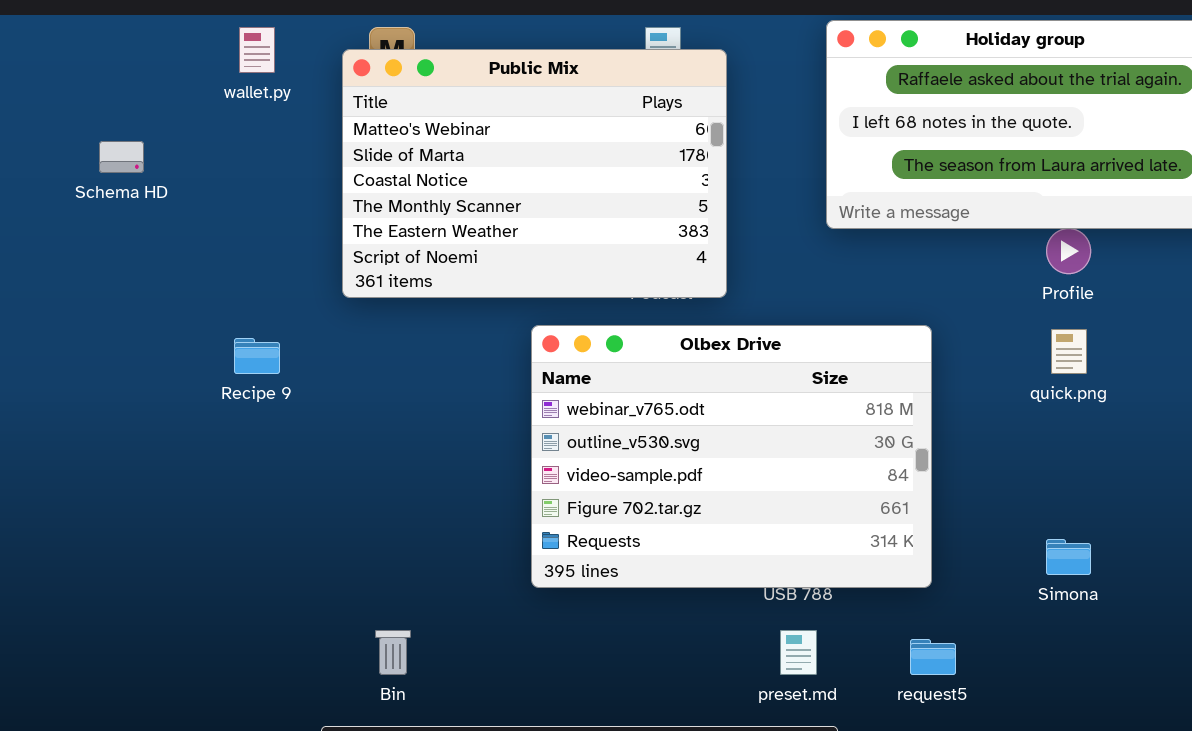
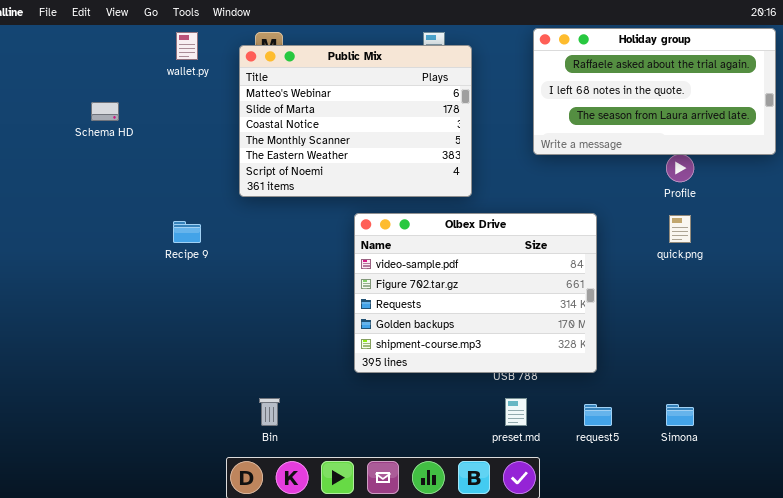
Olbex Drive: [531,325,932,588] -> [354,213,597,373], scrolled down 2 rows
Simona: [1046,539,1091,575] -> [666,404,694,426], moved

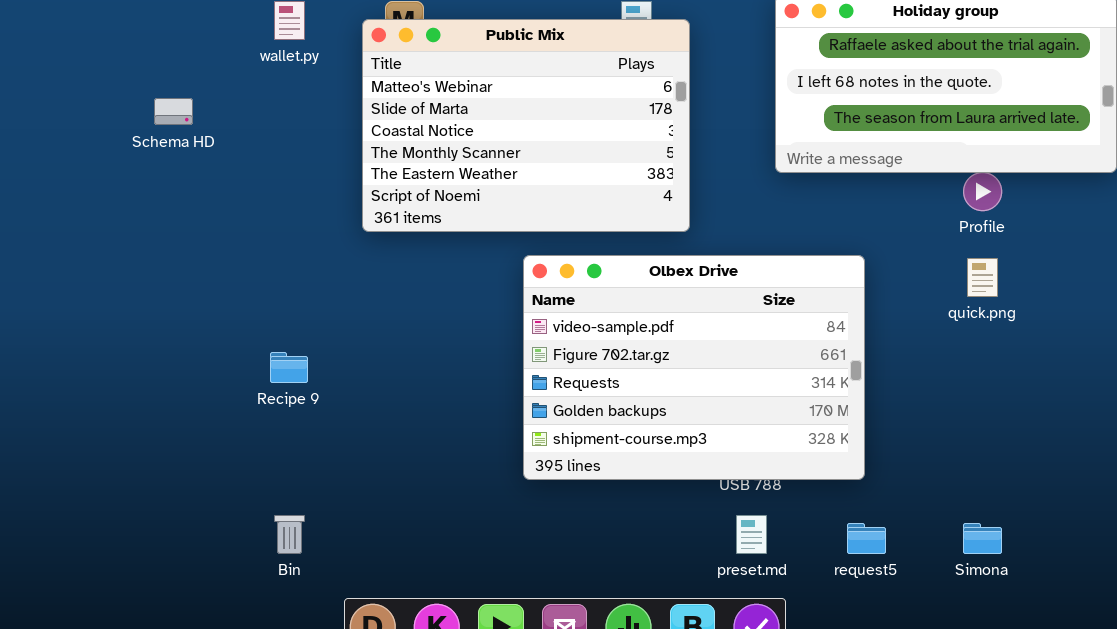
Recipe 9: [173,221,201,243] -> [270,352,308,383], moved
Bin: [259,398,280,426] -> [274,515,305,554], moved

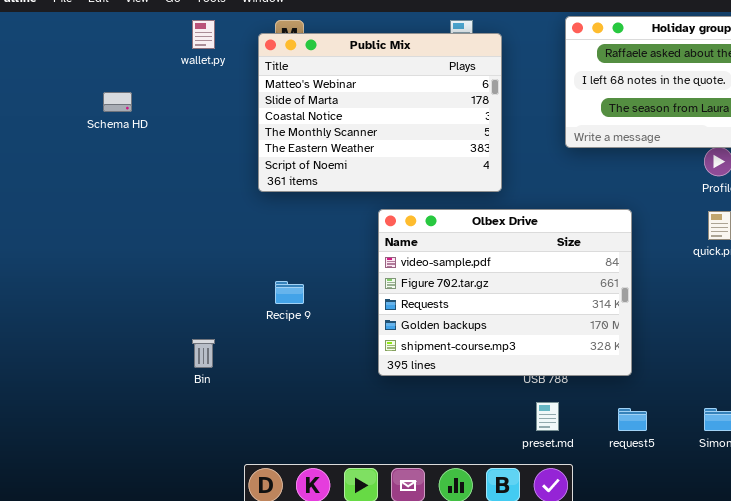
Recipe 9: [270,352,308,383] -> [275,281,304,304], moved
Bin: [274,515,305,554] -> [192,339,215,368], moved

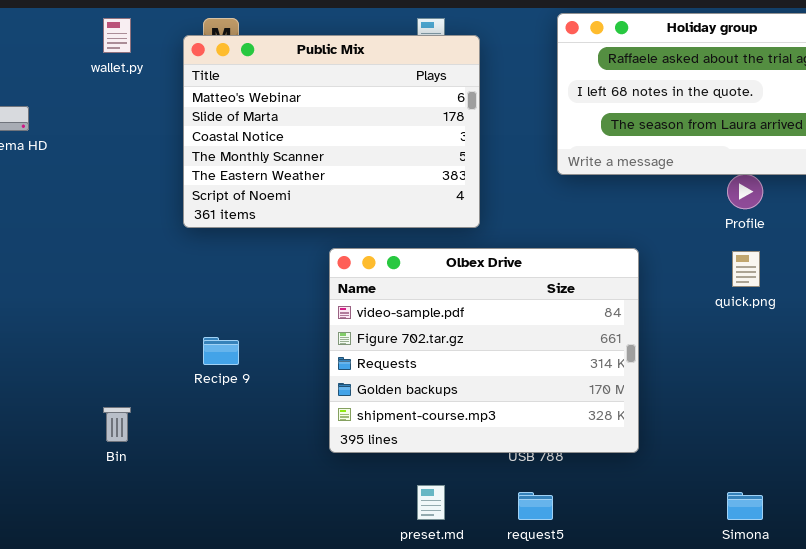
preset.md: [536,402,559,431] -> [417,485,445,520], moved
request5: [618,408,647,431] -> [518,492,553,520], moved

